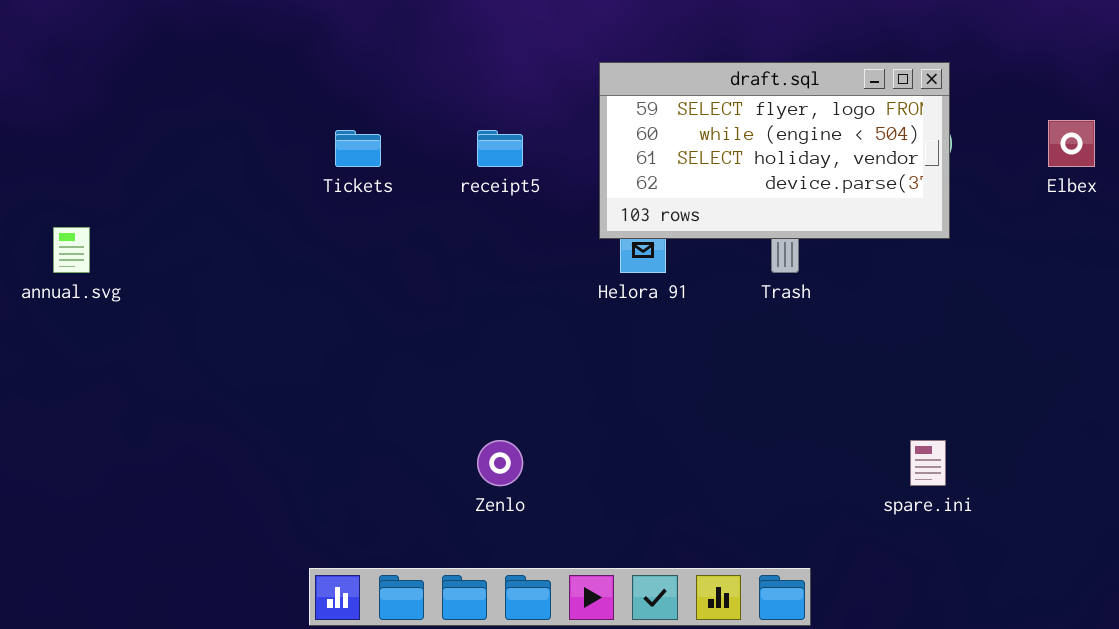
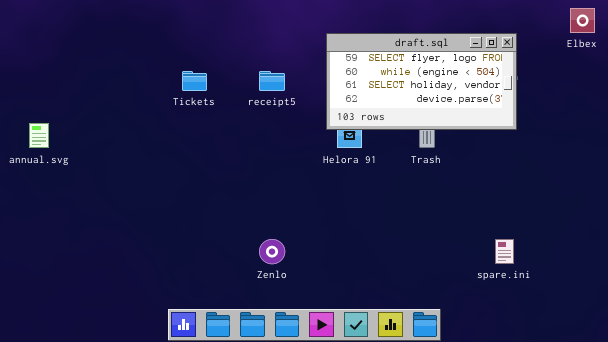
Elbex: [1048,120,1095,167] -> [570,8,595,33], moved

